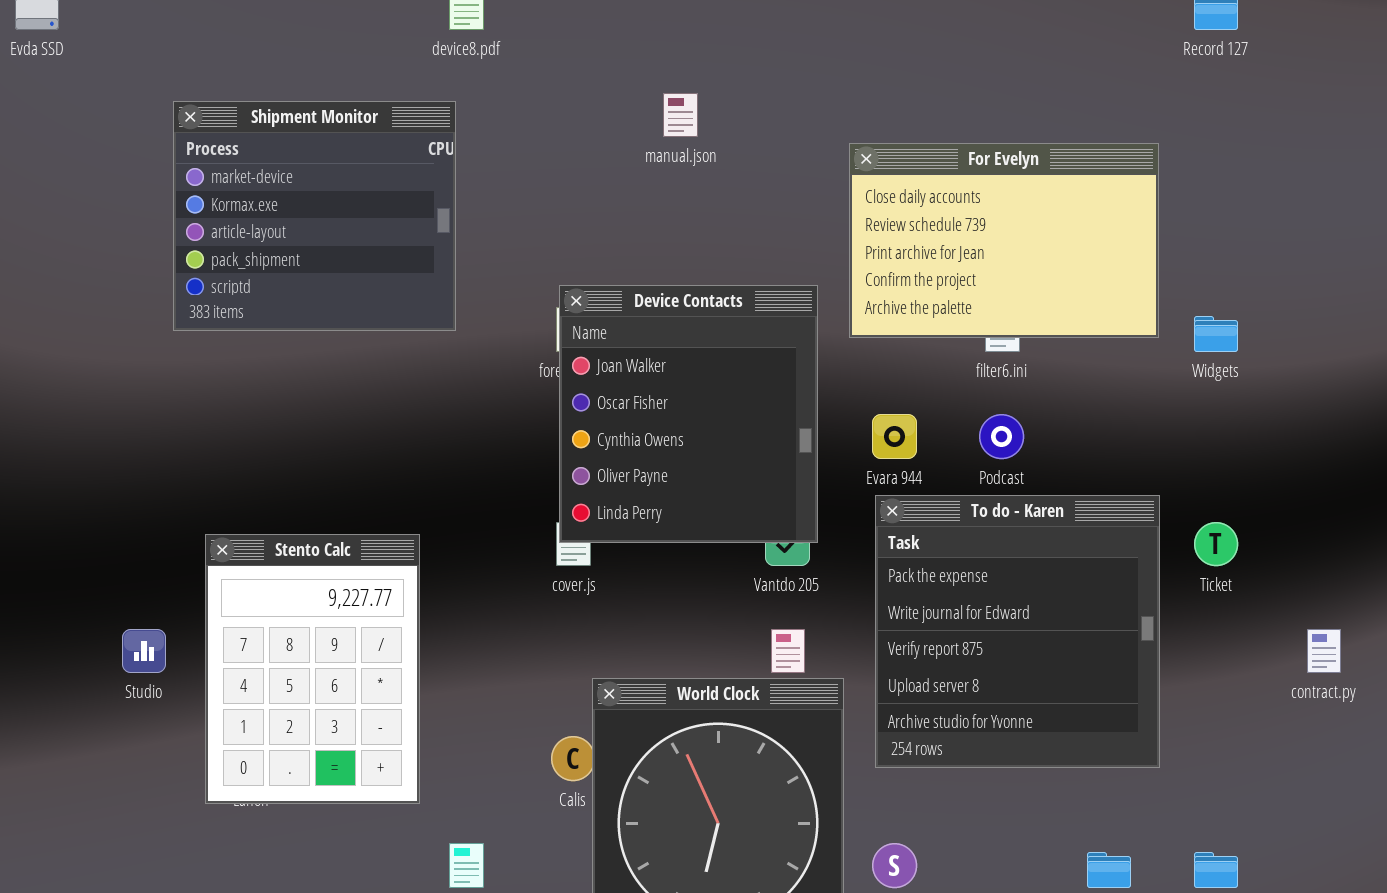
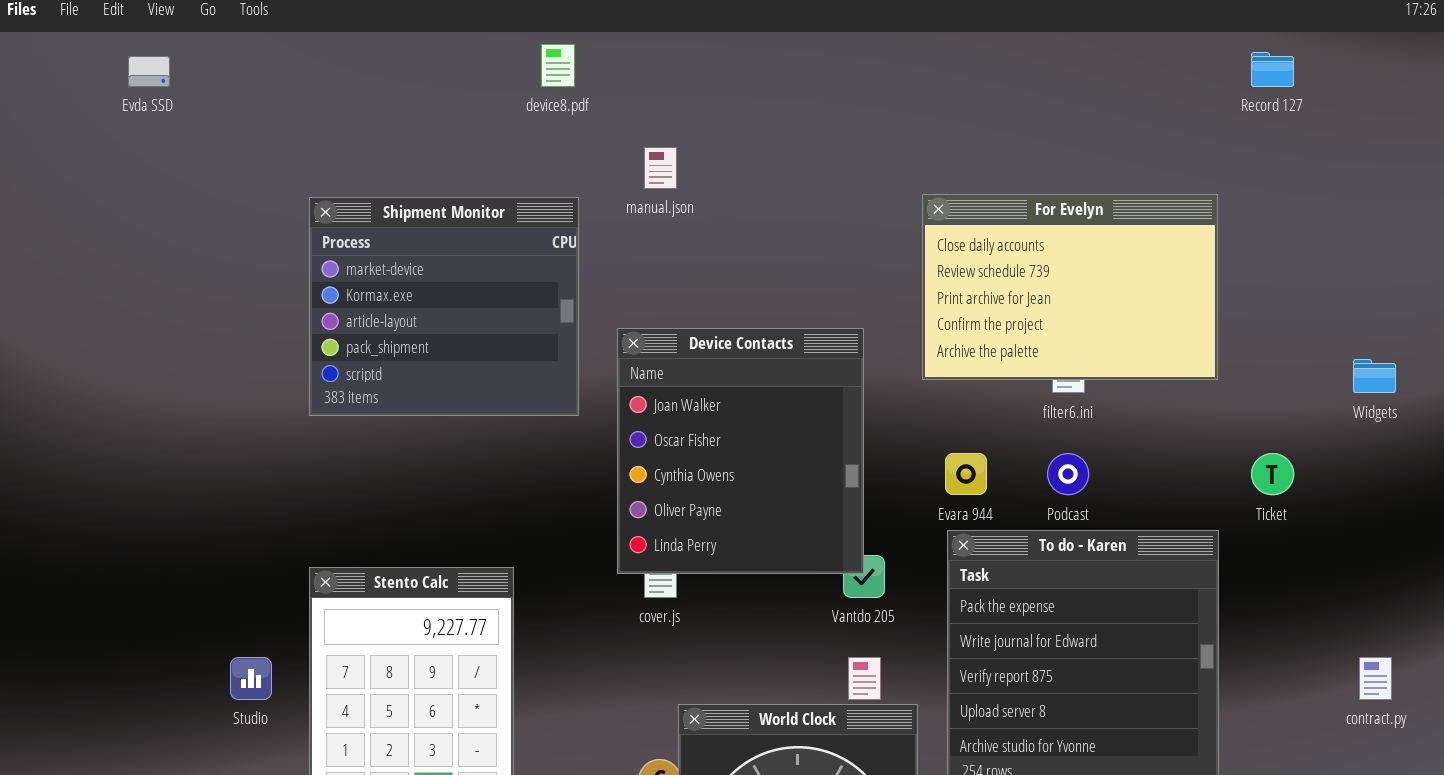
manual.json: [663,93,698,137] -> [644,147,677,189], moved
Shipment Monitor: [173,101,456,331] -> [309,197,579,416], moved
Device Contacts: [559,285,818,543] -> [617,328,864,574], moved
Widgets: [1194,316,1238,352] -> [1353,359,1396,393], moved
Ticket: [1194,522,1238,566] -> [1251,453,1294,495], moved

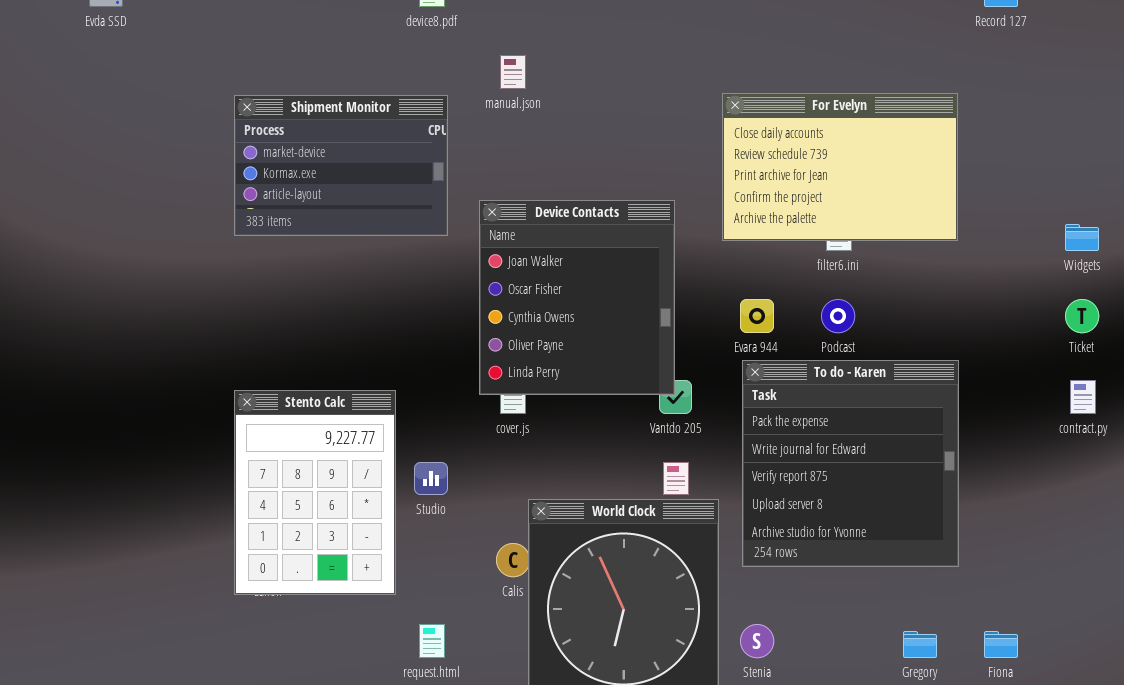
Shipment Monitor: [309,197,579,416] -> [234,95,448,236], resized
Ticket: [1251,453,1294,495] -> [1065,299,1099,333], moved
Studio: [230,657,272,700] -> [414,462,448,495], moved
contract.py: [1359,657,1392,700] -> [1070,380,1096,414], moved

